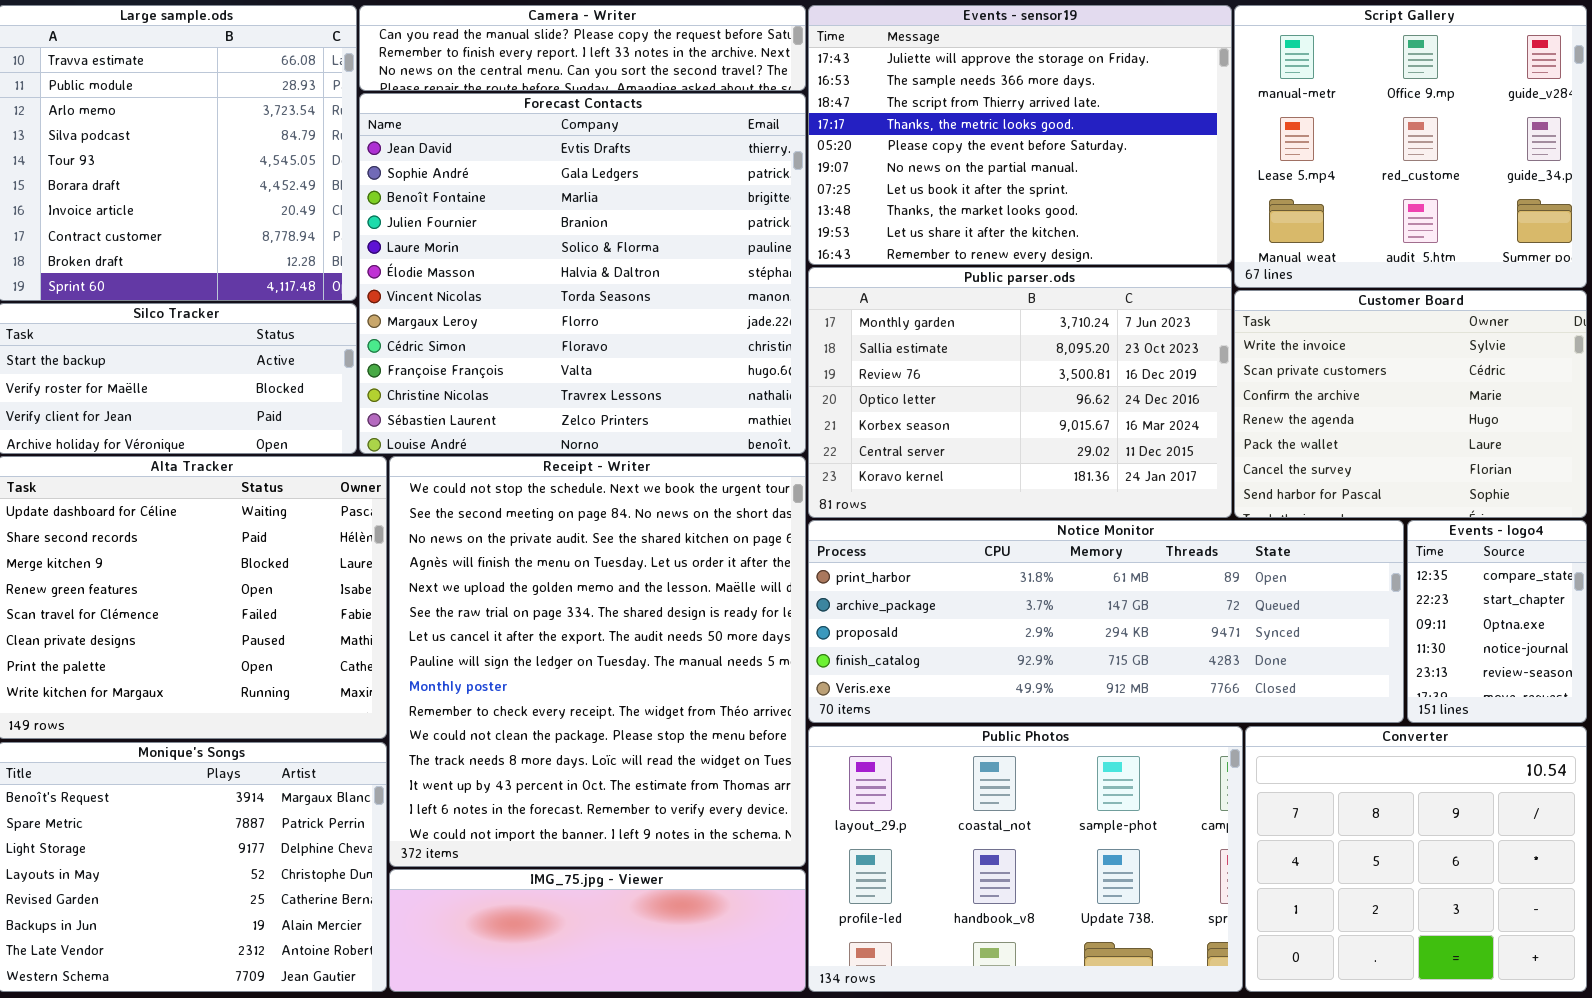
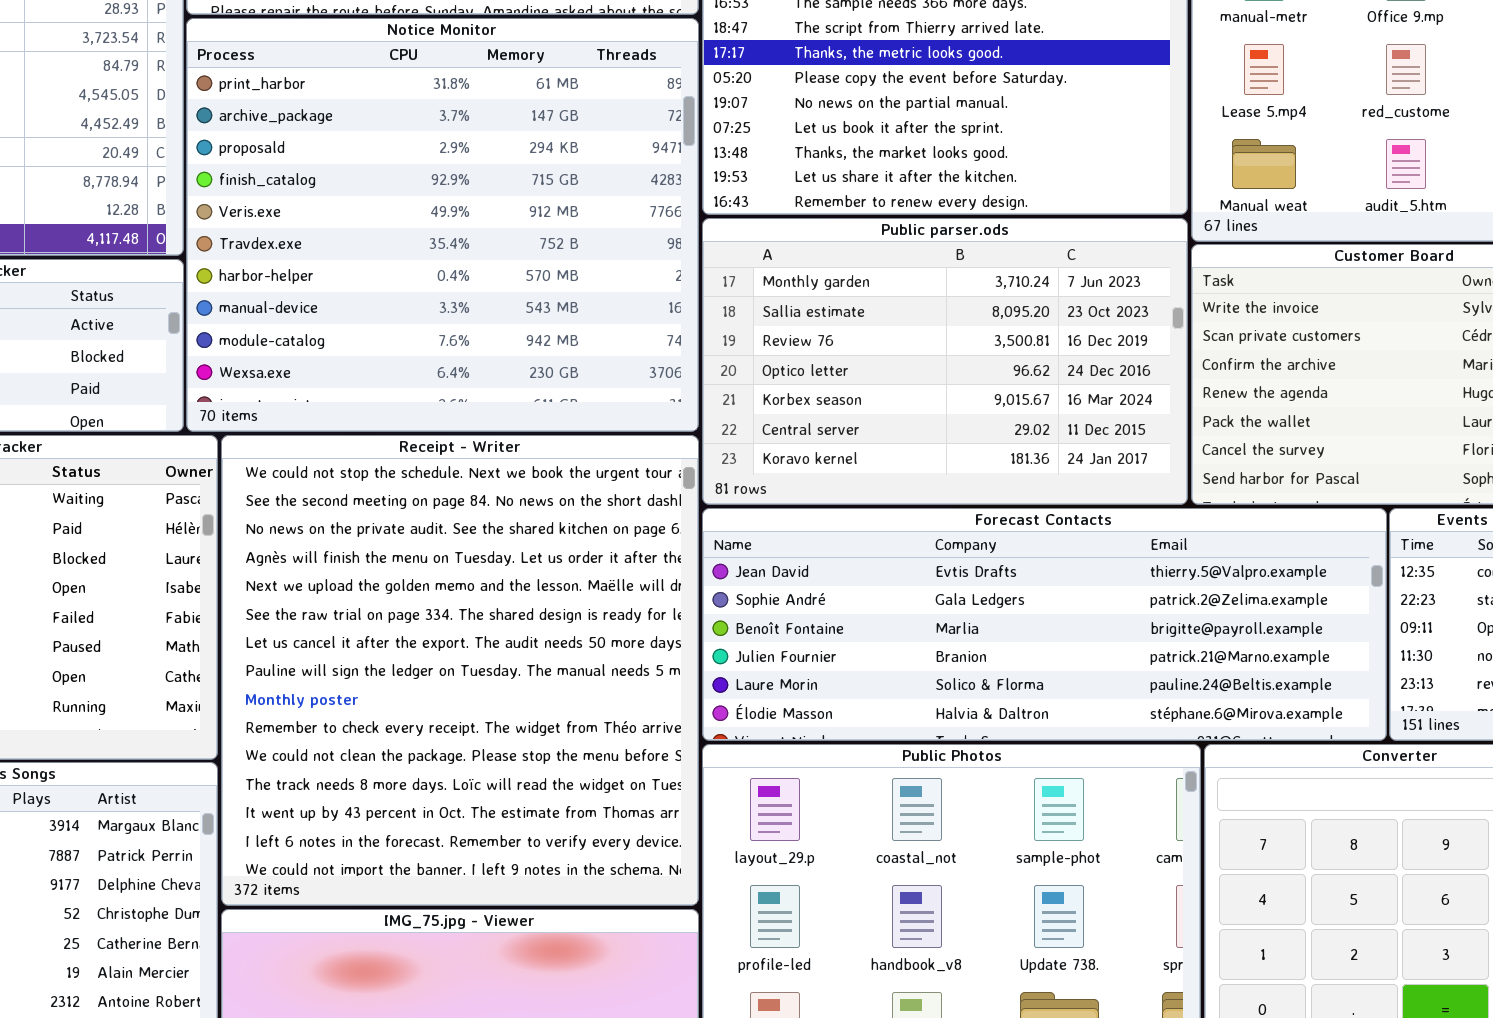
Forecast Contacts: [359,93,806,454] -> [702,508,1387,741], moved, resized
Notice Monitor: [808,520,1404,723] -> [186,18,699,432], moved, resized

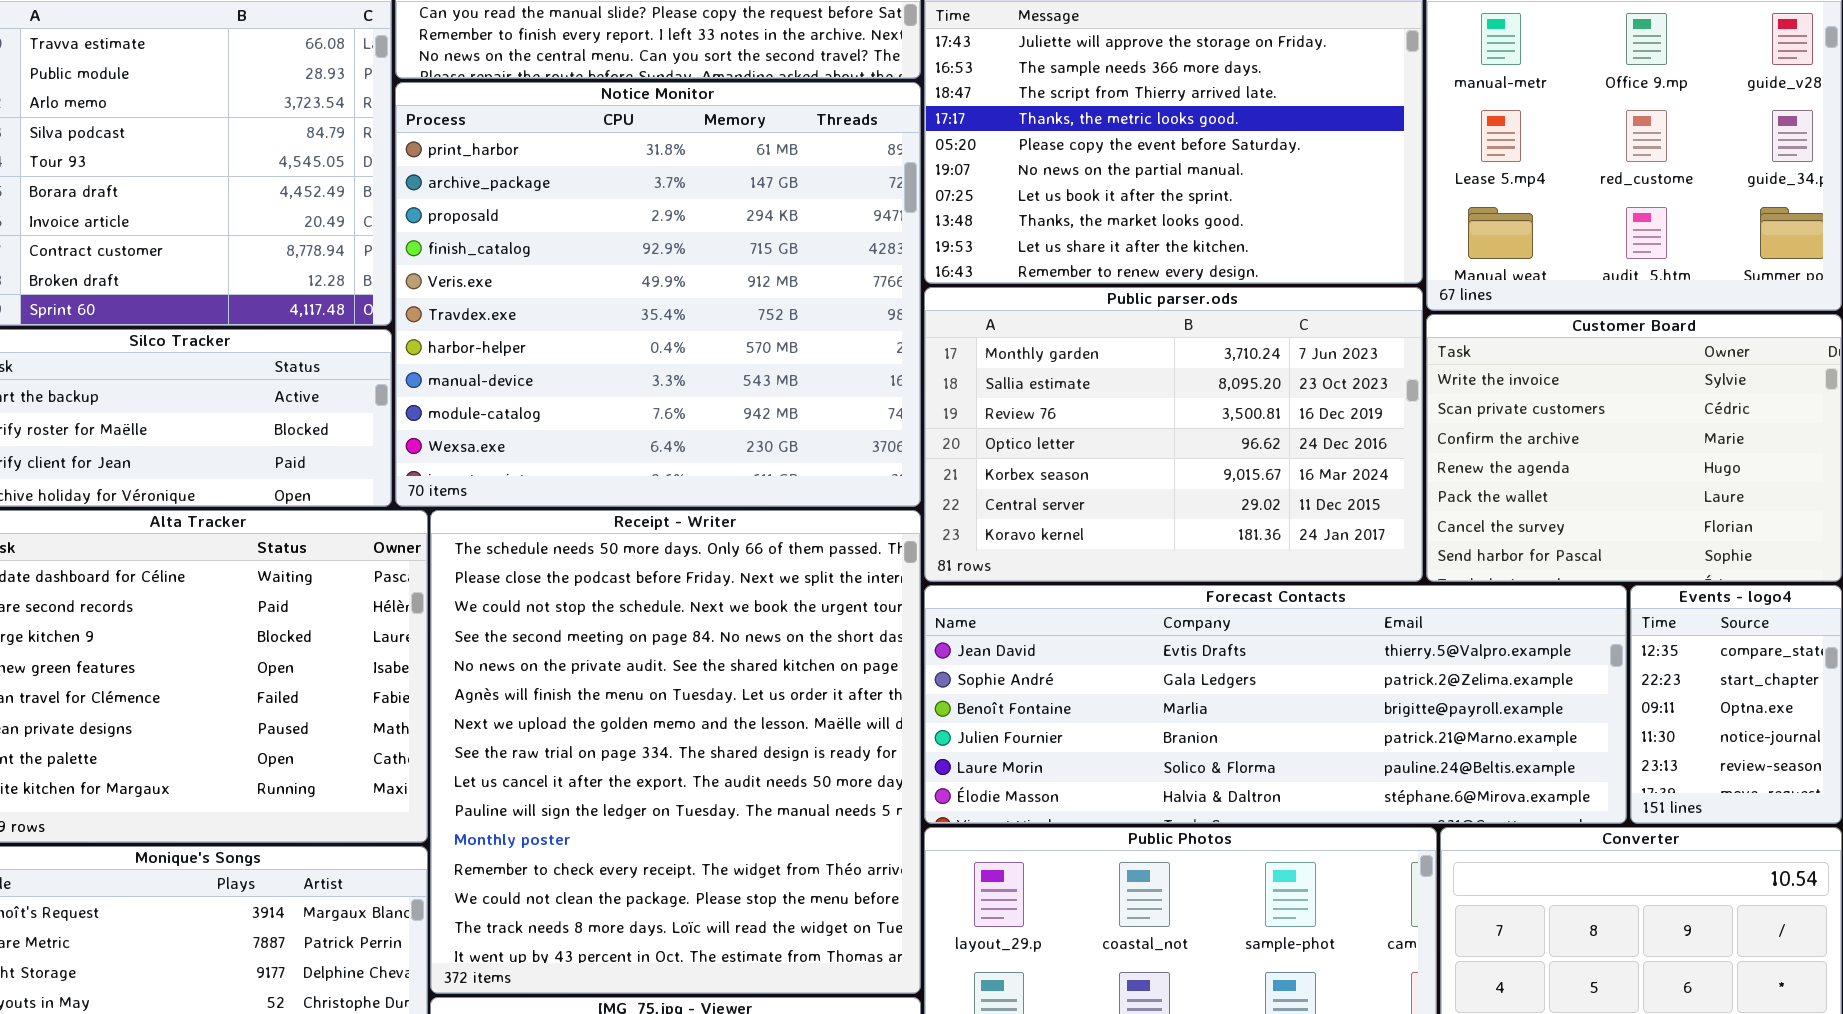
Receipt - Writer: [221,435,699,906] -> [430,510,921,994], scrolled up 2 rows

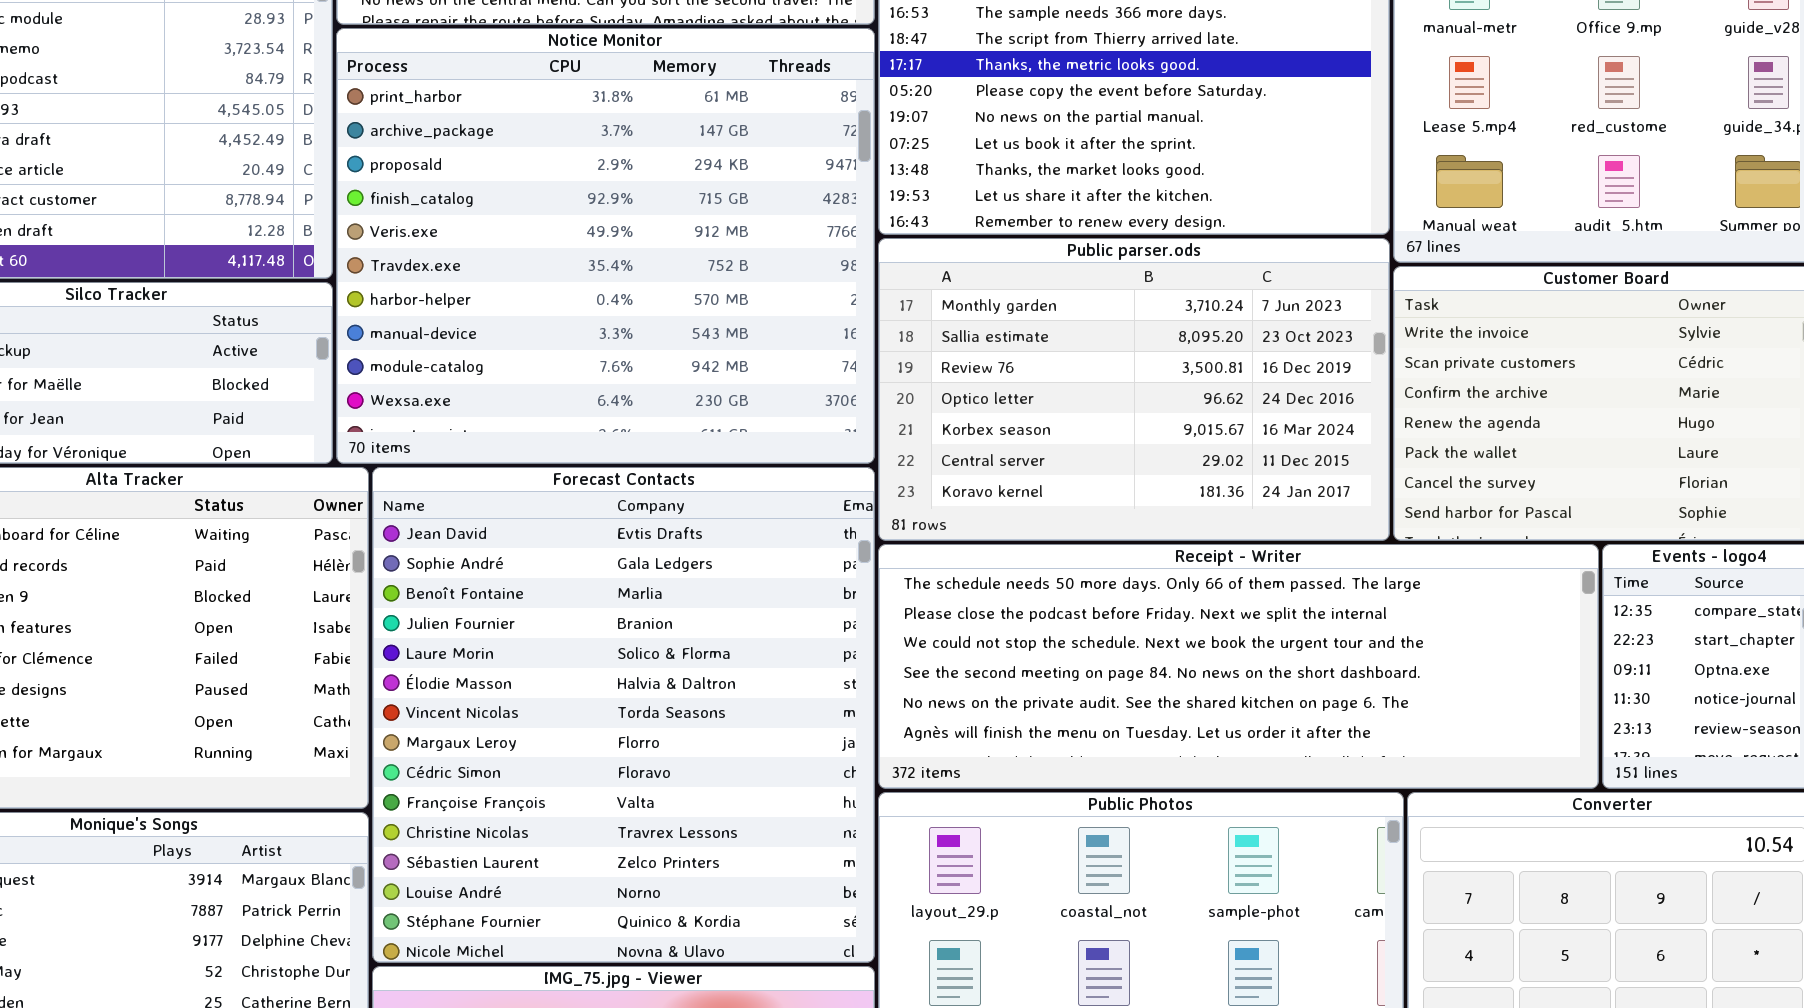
Receipt - Writer: [430,510,921,994] -> [878,544,1599,789], moved, resized
Forecast Contacts: [924,585,1627,824] -> [372,467,875,963], moved, resized

